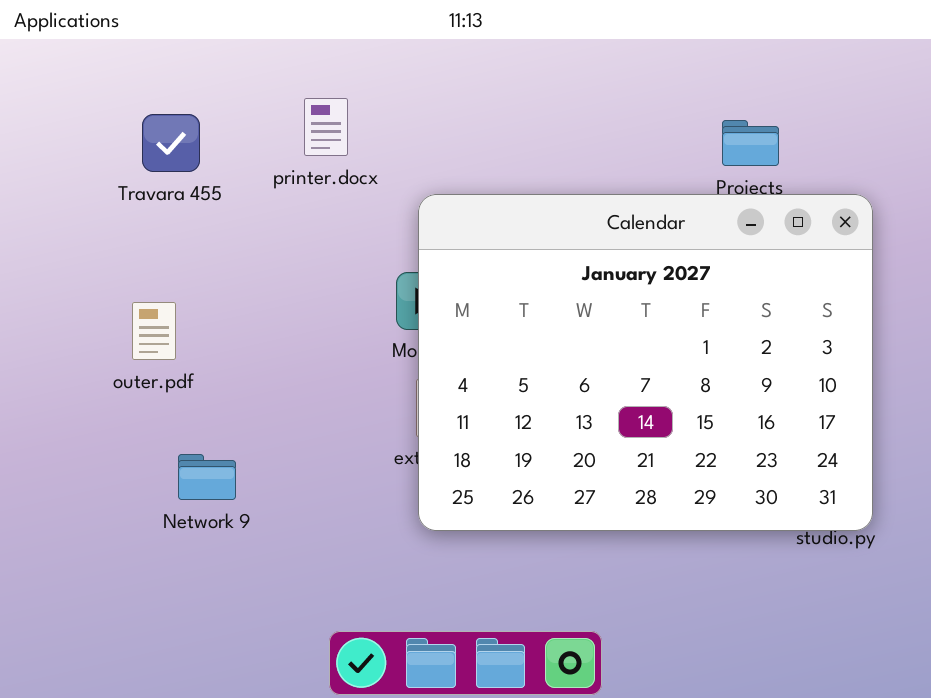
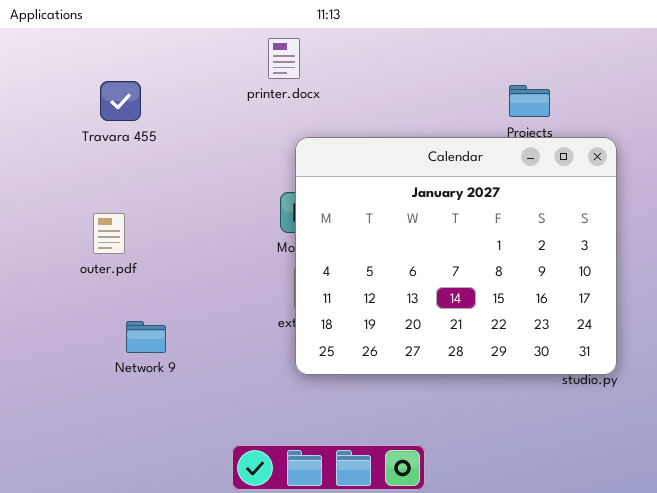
printer.docx: [304,98,348,156] -> [268,38,300,79], moved

